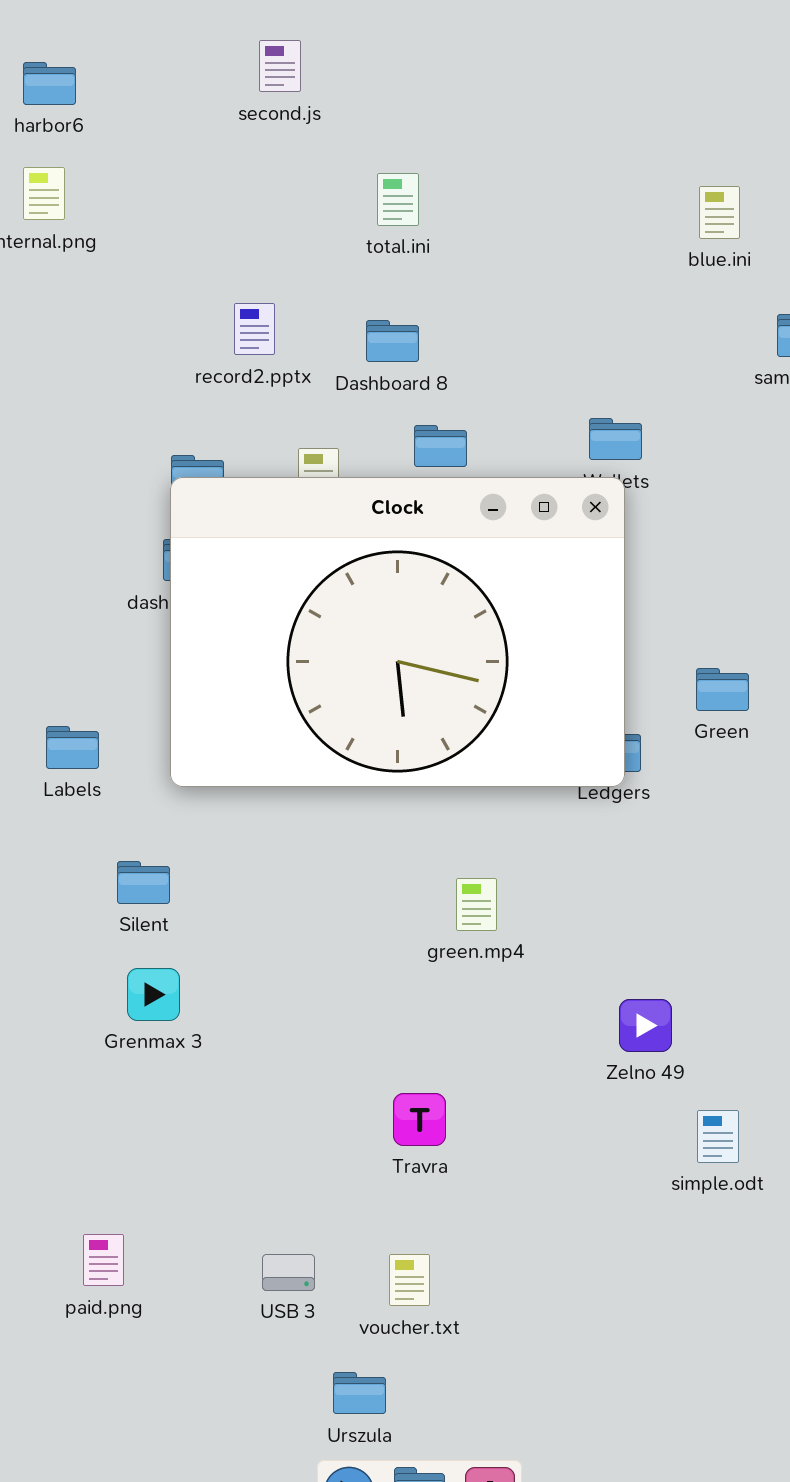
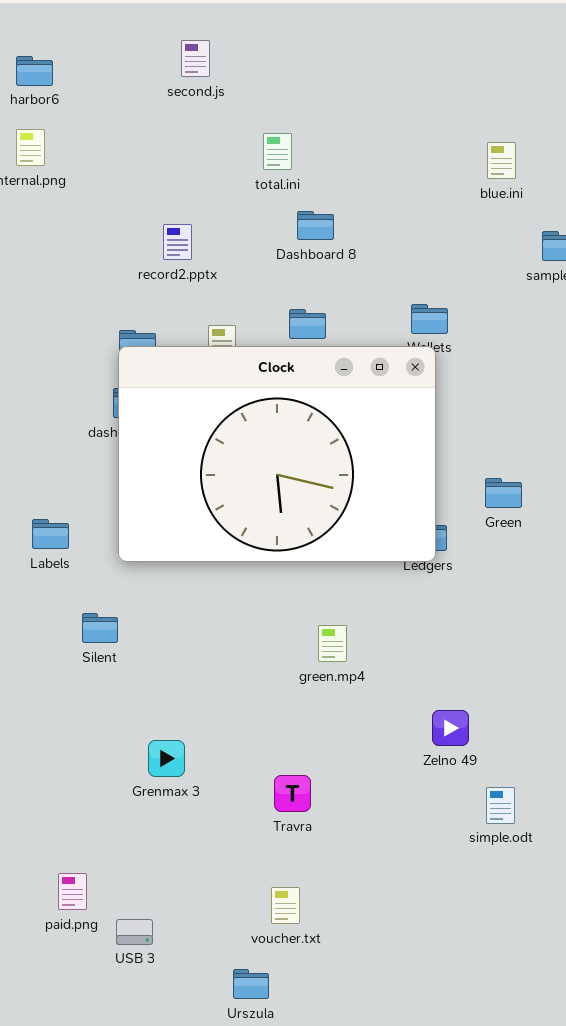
Dashboard 8: [366,320,419,362] -> [297,211,334,240], moved
Grenmax 3: [127,968,180,1021] -> [148,740,185,777], moved
USB 3: [262,1254,315,1291] -> [116,919,153,945], moved

